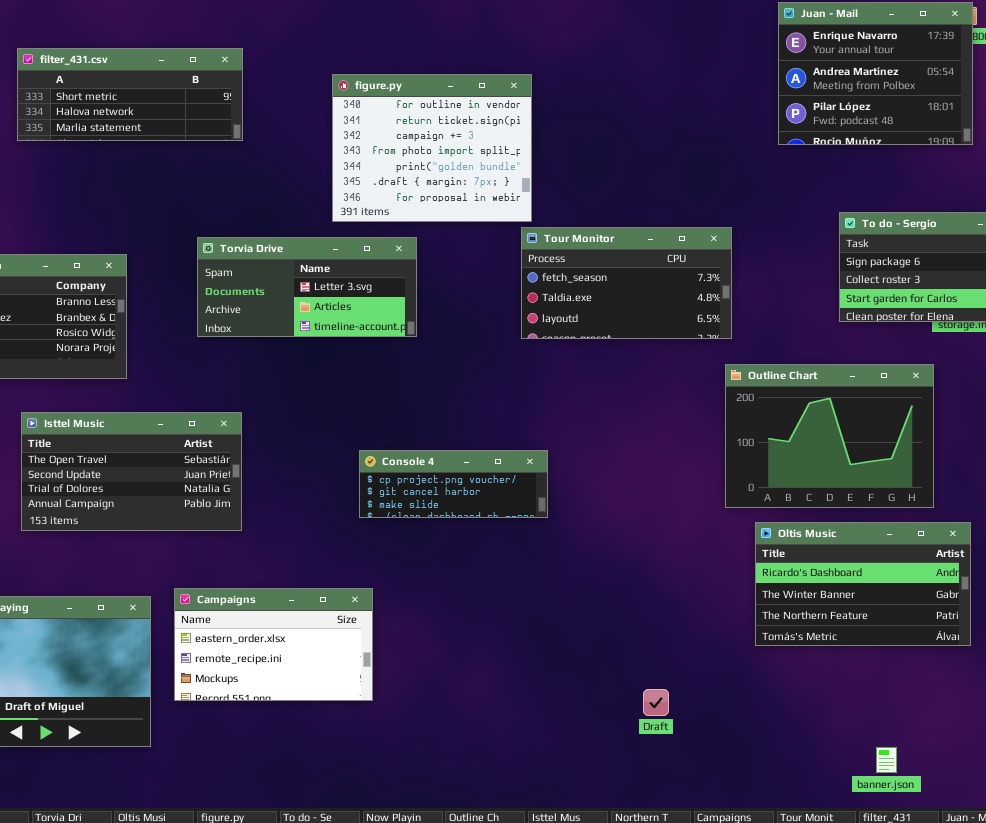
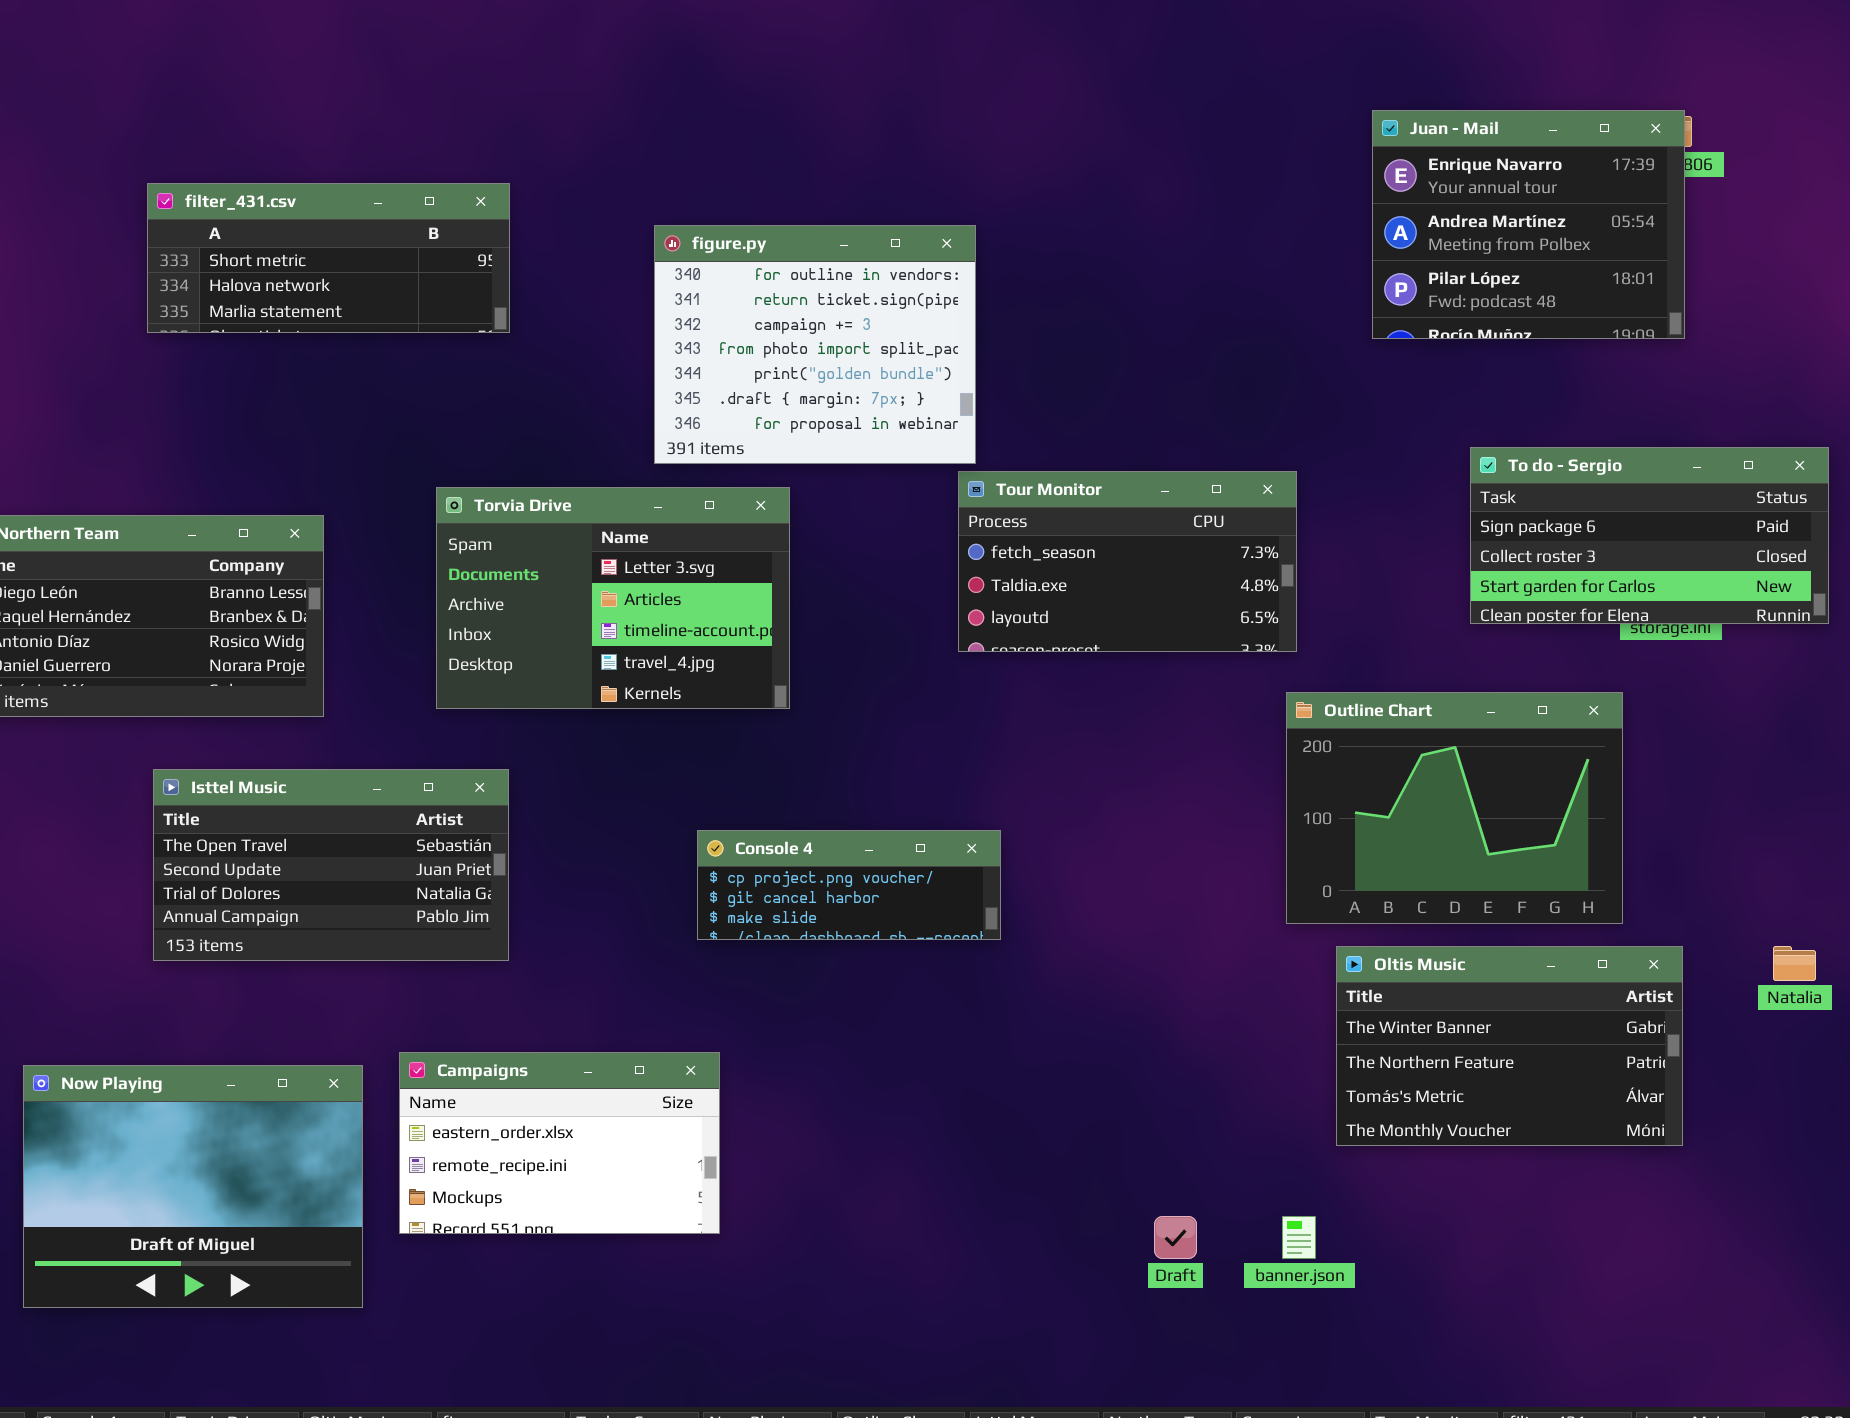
Torvia Drive: [197,237,417,337] -> [436,487,790,709], resized
Oltis Music: [755,522,971,646] -> [1336,946,1683,1146], scrolled down 1 row
banner.json: [876,747,897,773] -> [1282,1216,1316,1259], moved

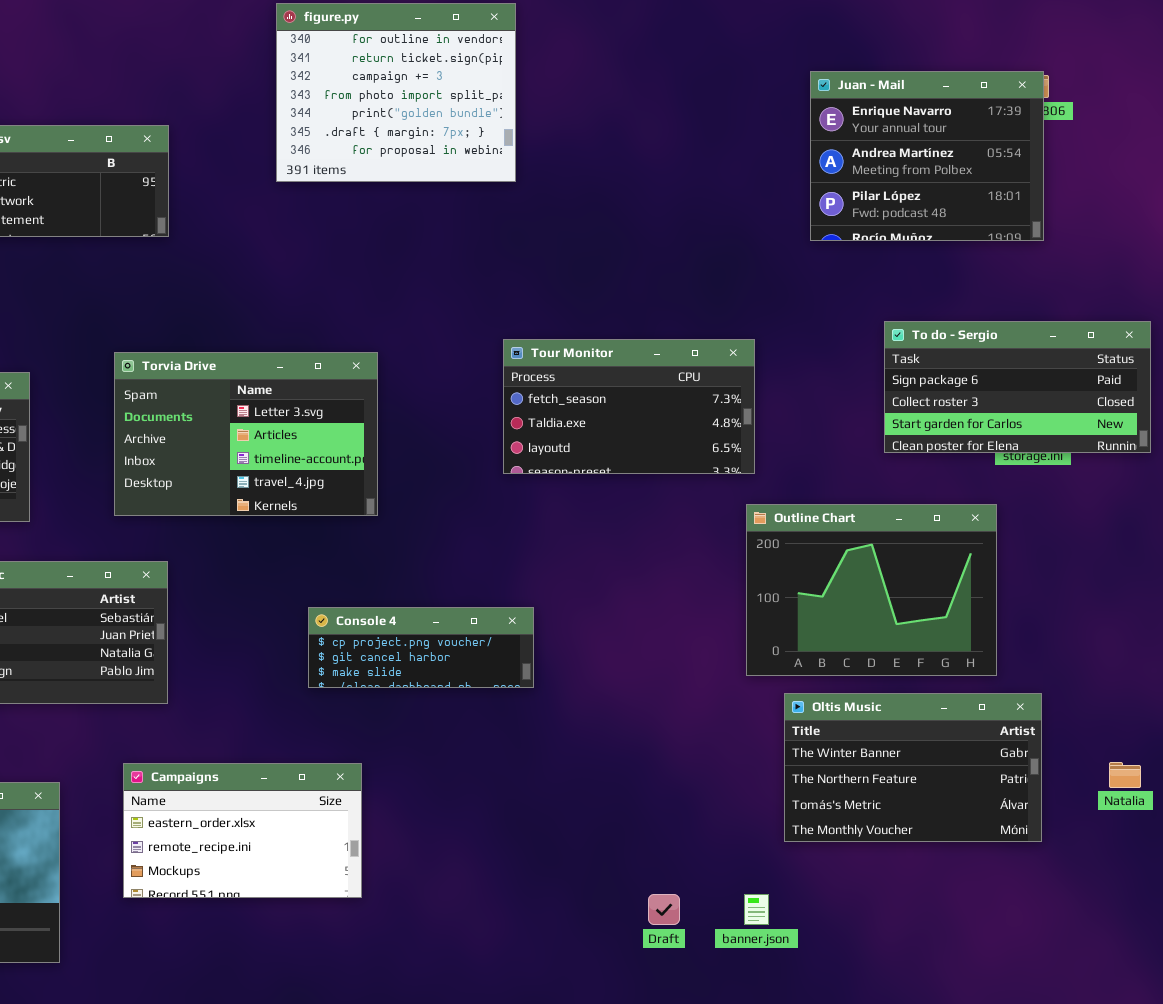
figure.py: [654,225,976,464] -> [276,3,516,182], moved
Natalia: [1773,946,1816,981] -> [1109,762,1141,788], moved
Campaigns: [399,1052,720,1234] -> [123,763,362,898], moved

